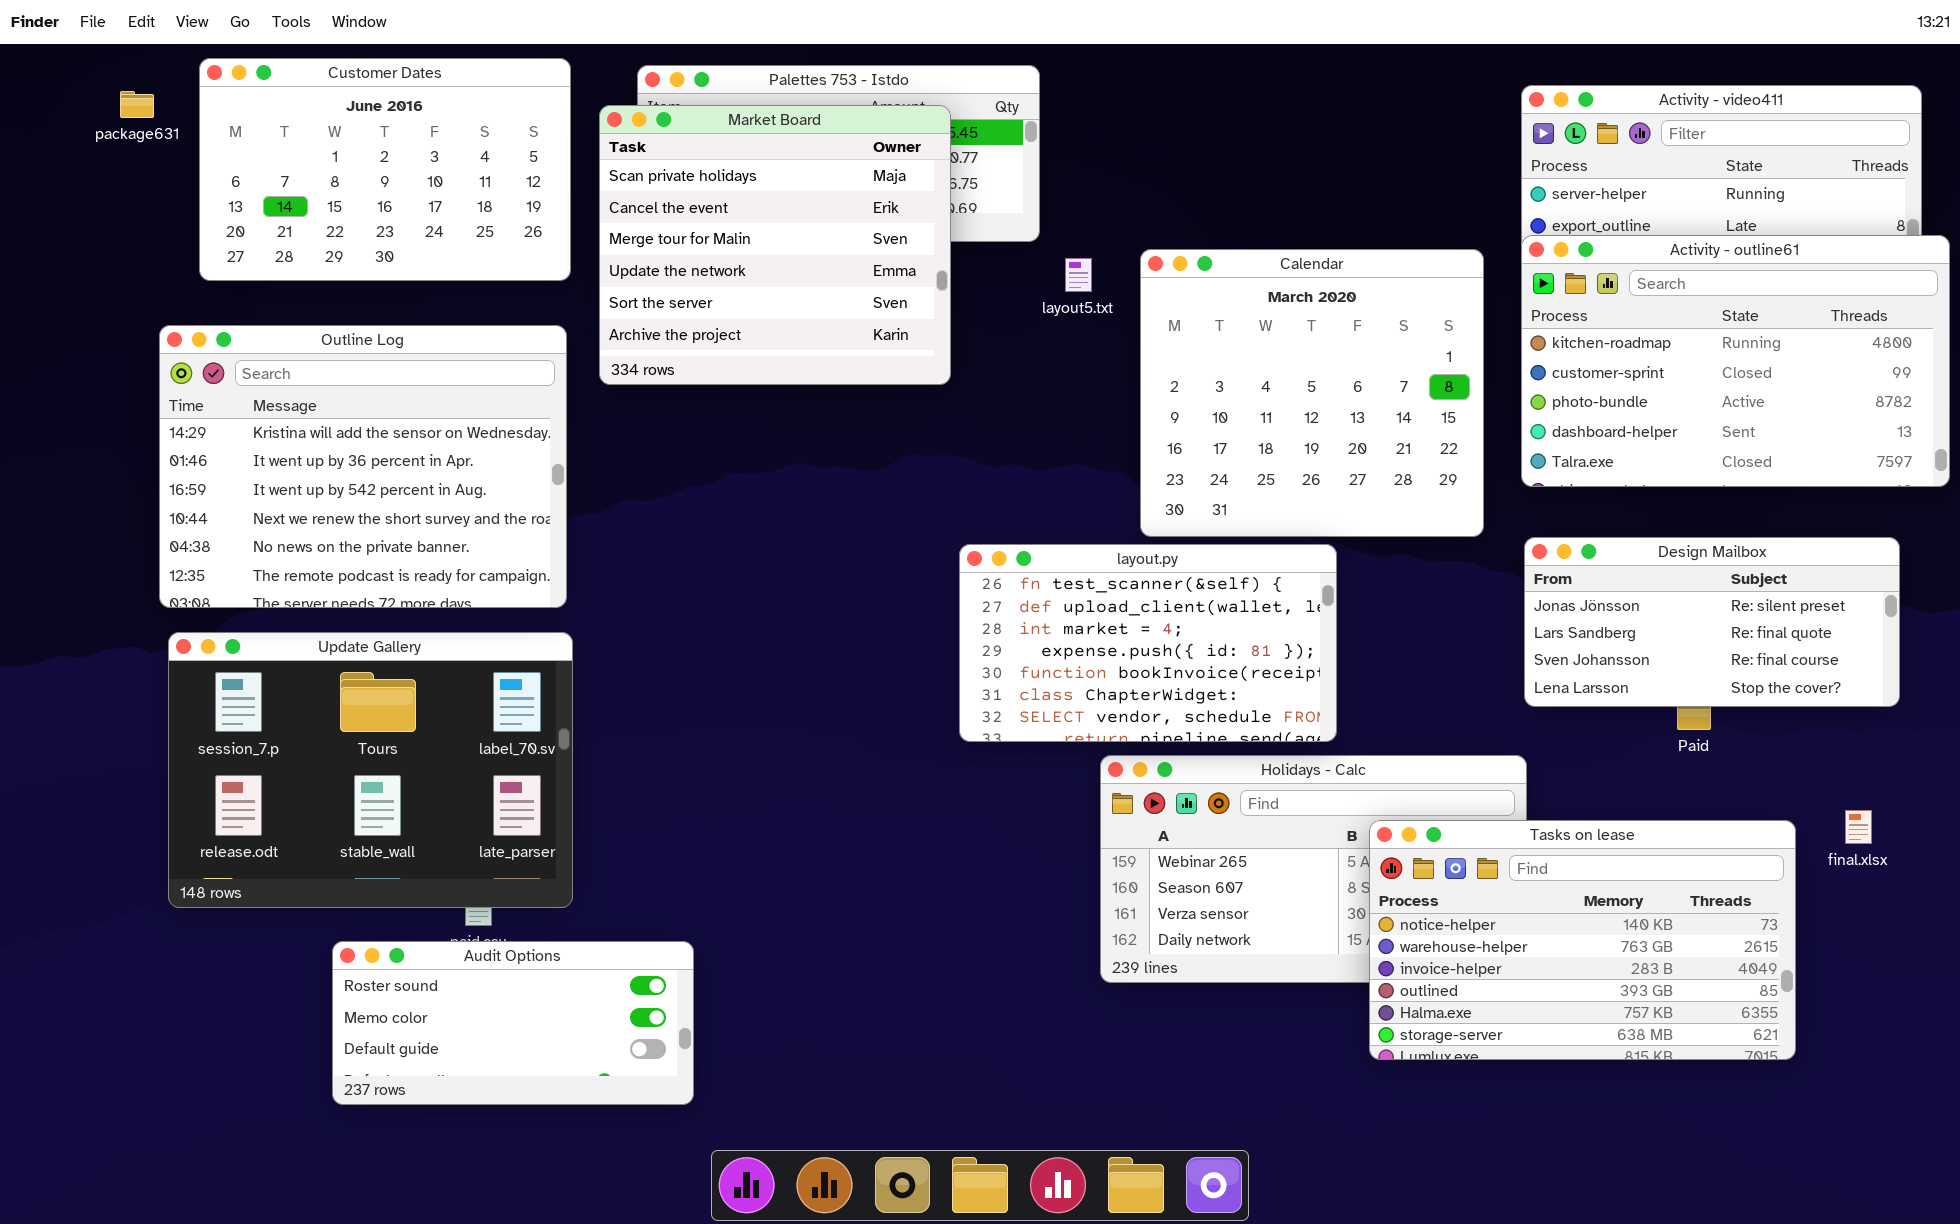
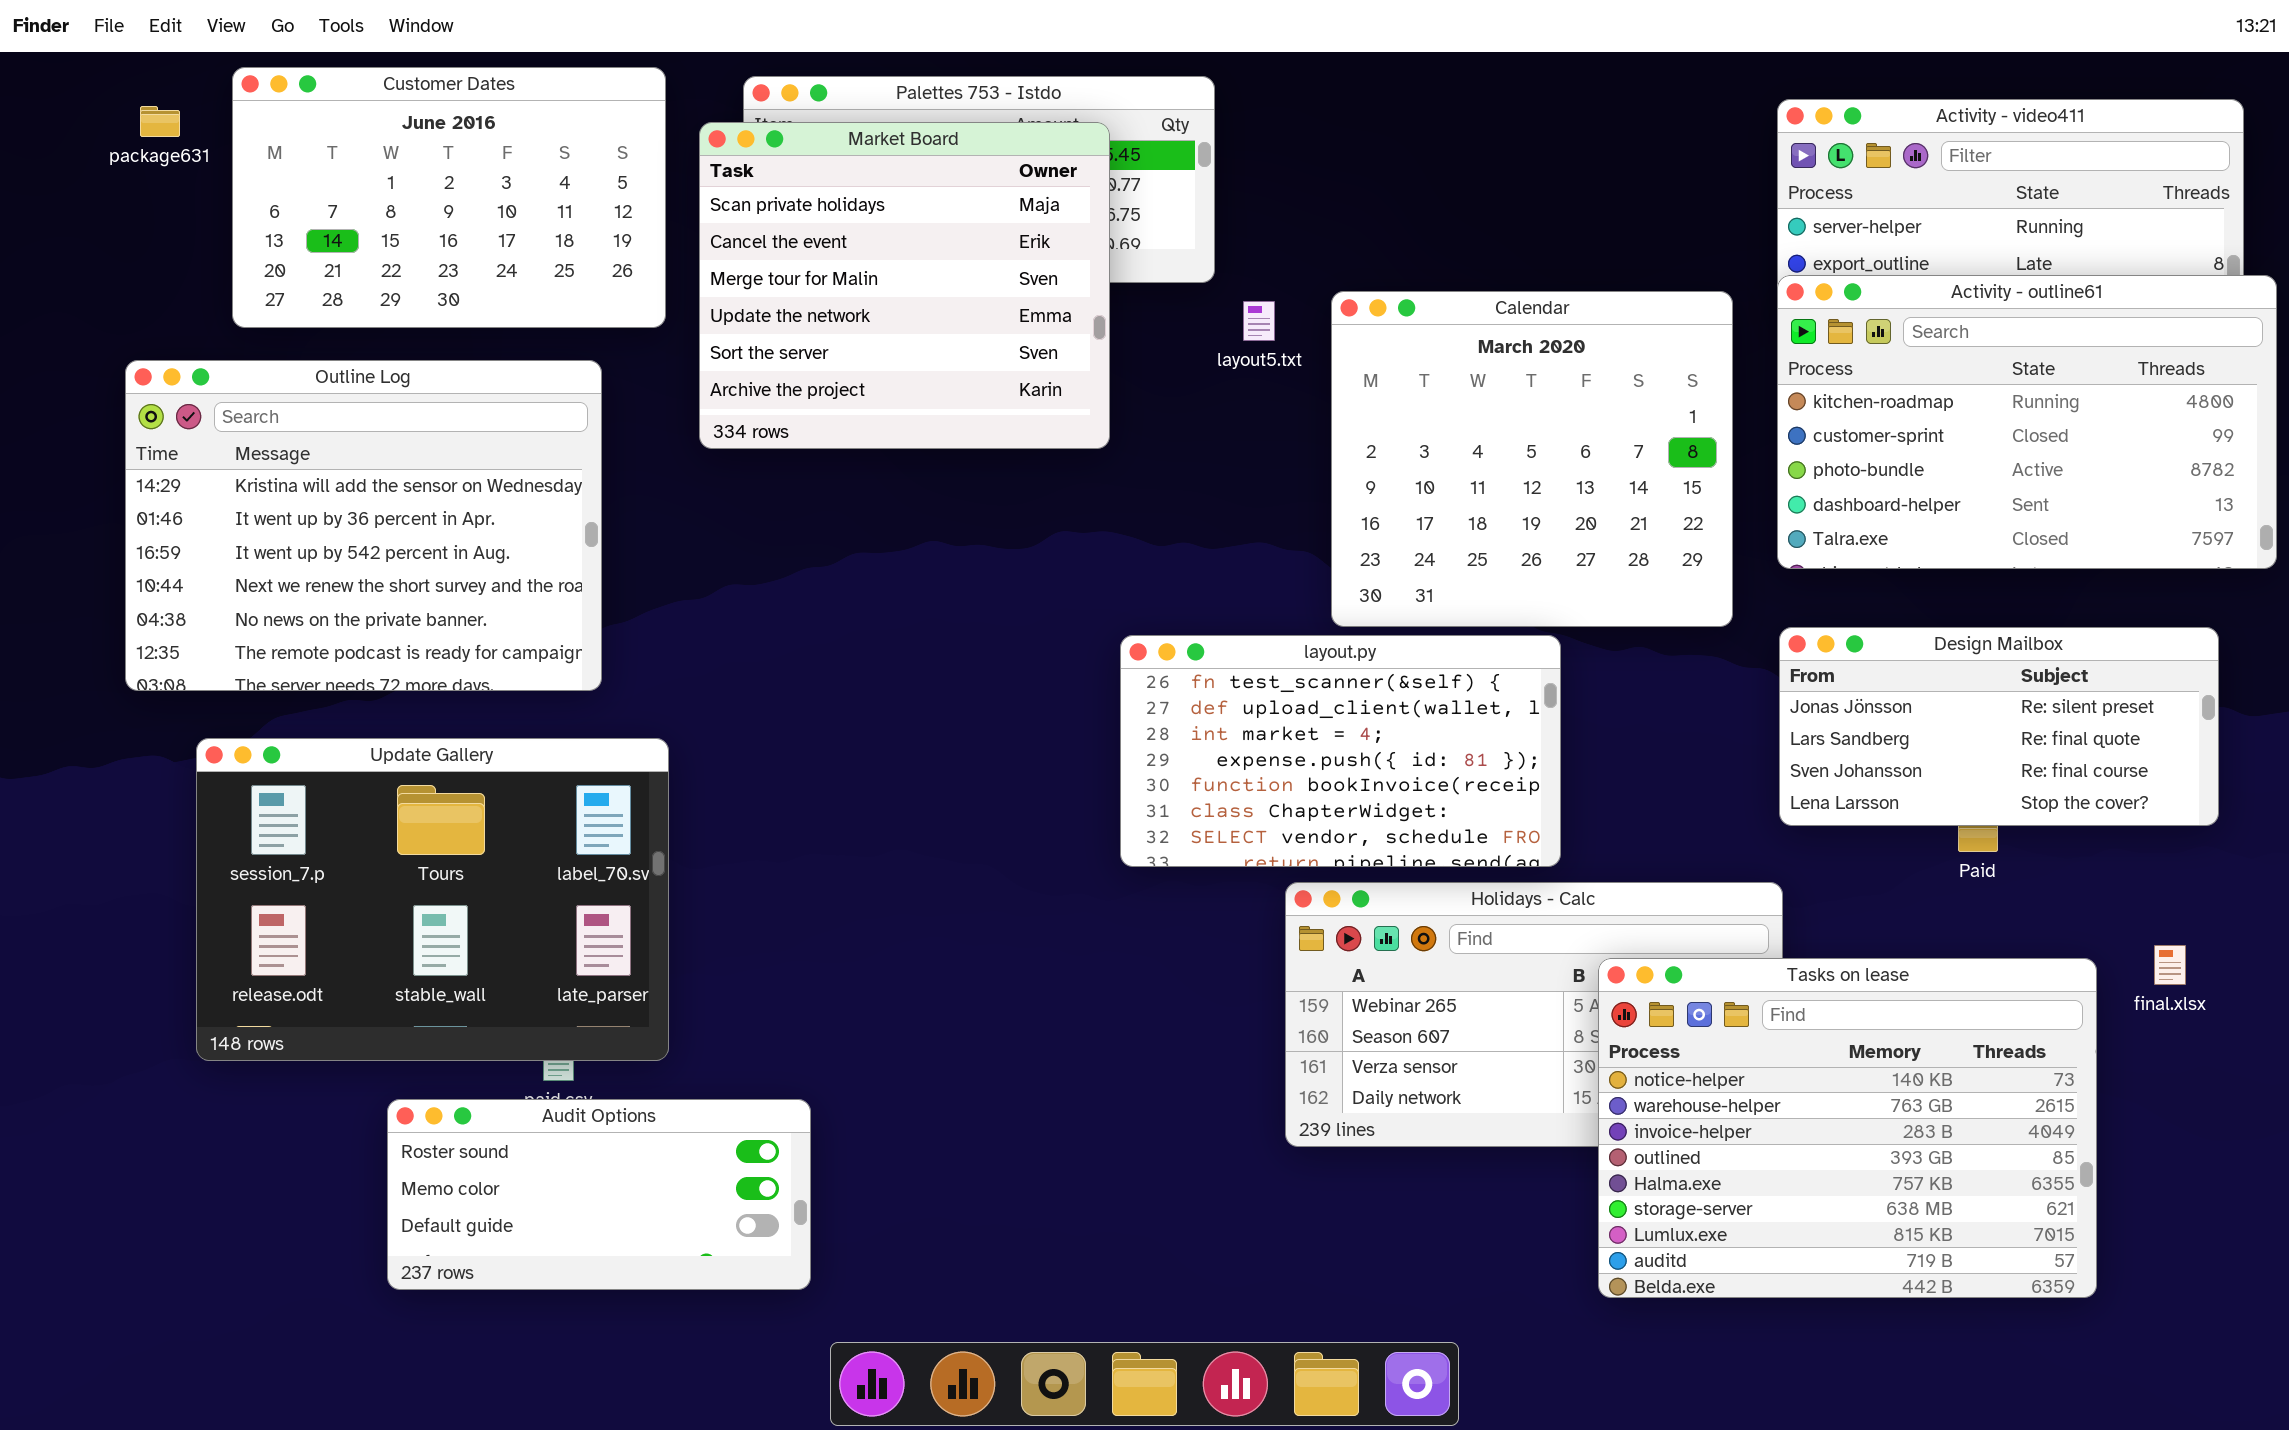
Outline Log: [159,325,567,608] -> [125,360,602,691], moved
Tasks on lease: [1369,820,1796,1060] -> [1598,958,2097,1298], resized

